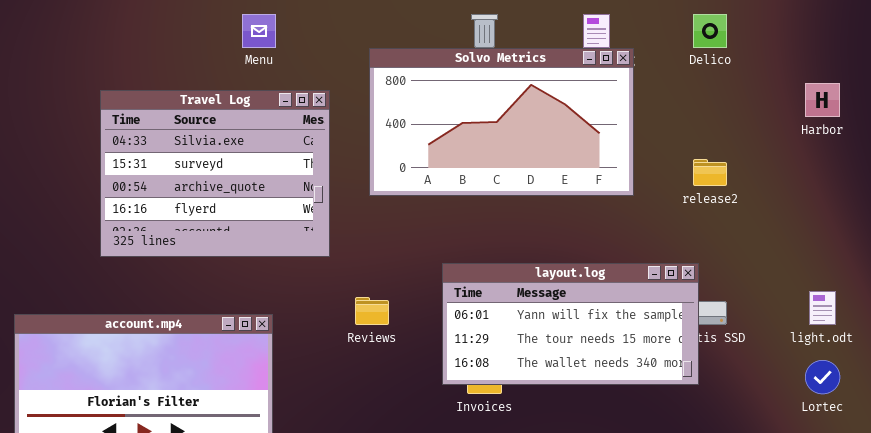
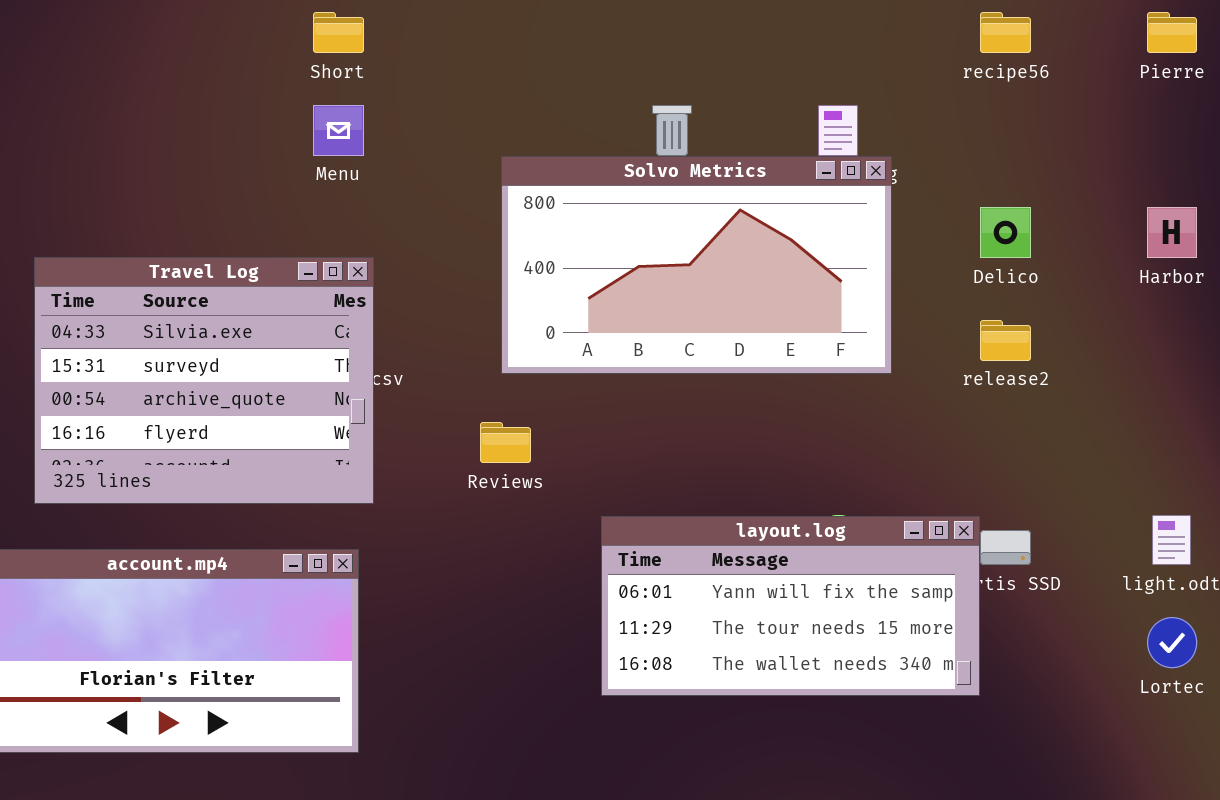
Delico: [693,14,727,48] -> [980,207,1031,258], moved
Travel Log: [100,90,330,257] -> [34,257,374,504], moved
layout.log: [442,263,699,385] -> [601,516,980,696], moved
Reviews: [355,297,389,325] -> [480,422,531,463], moved

